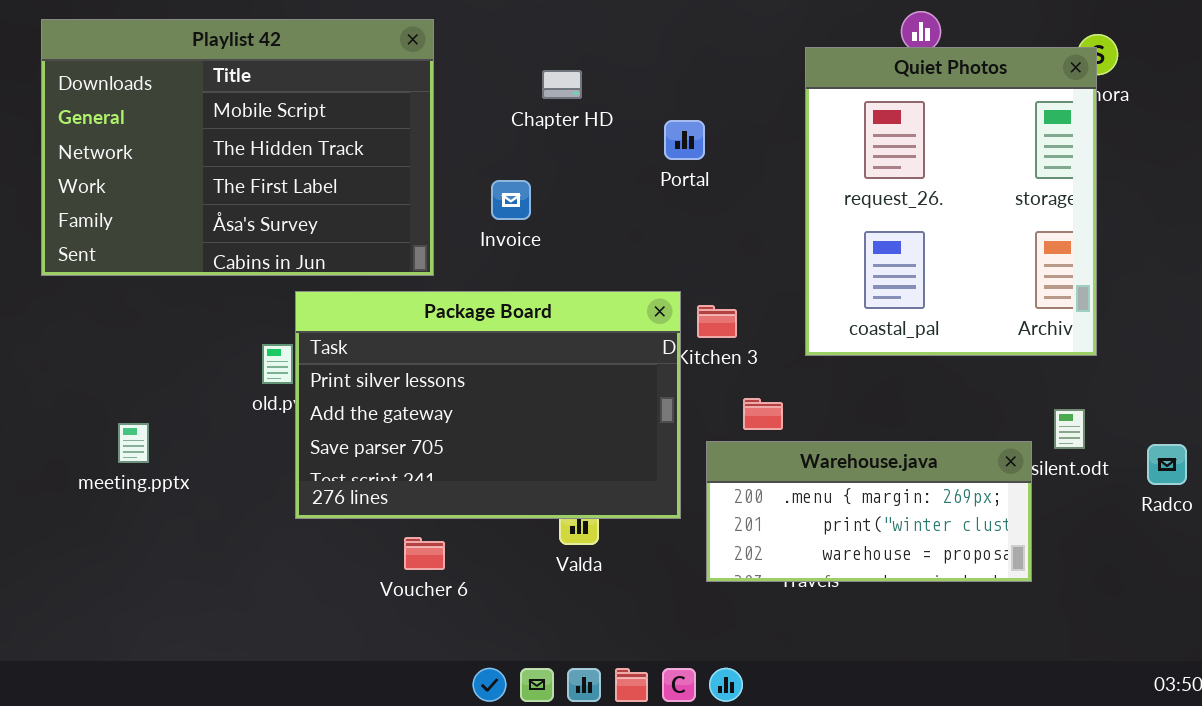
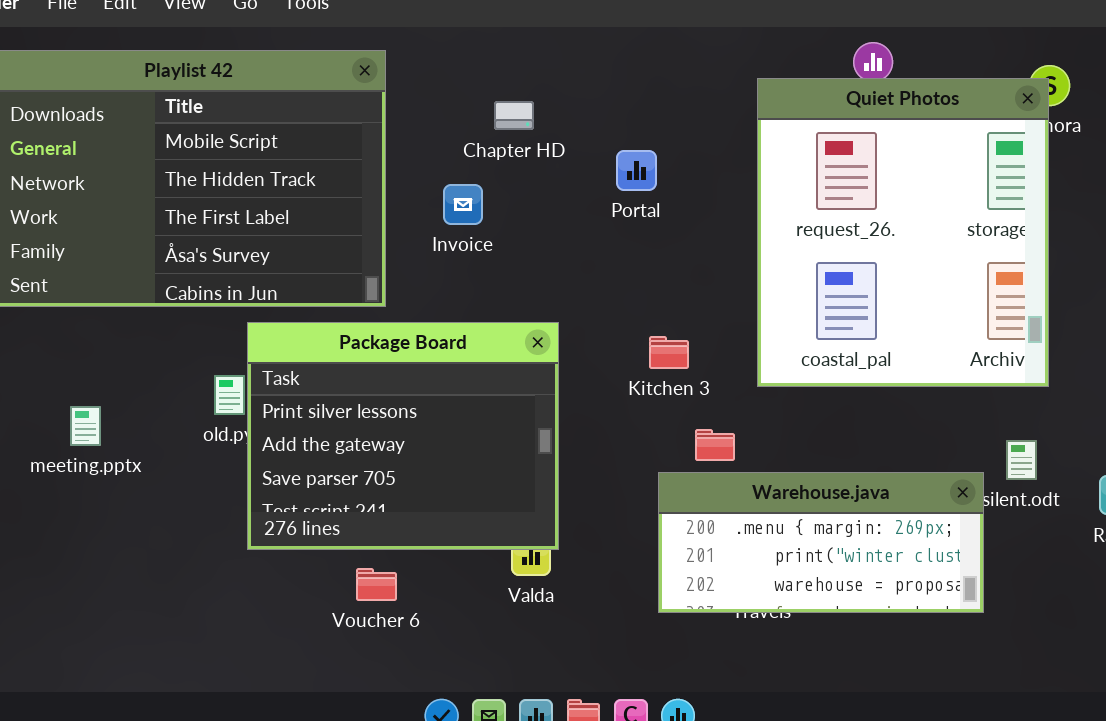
Invoice: [491,180,531,220] -> [443,184,483,225], moved
Package Board: [295,291,681,519] -> [247,322,559,550], resized
meeting.pptx: [118,423,149,463] -> [70,406,101,446], moved

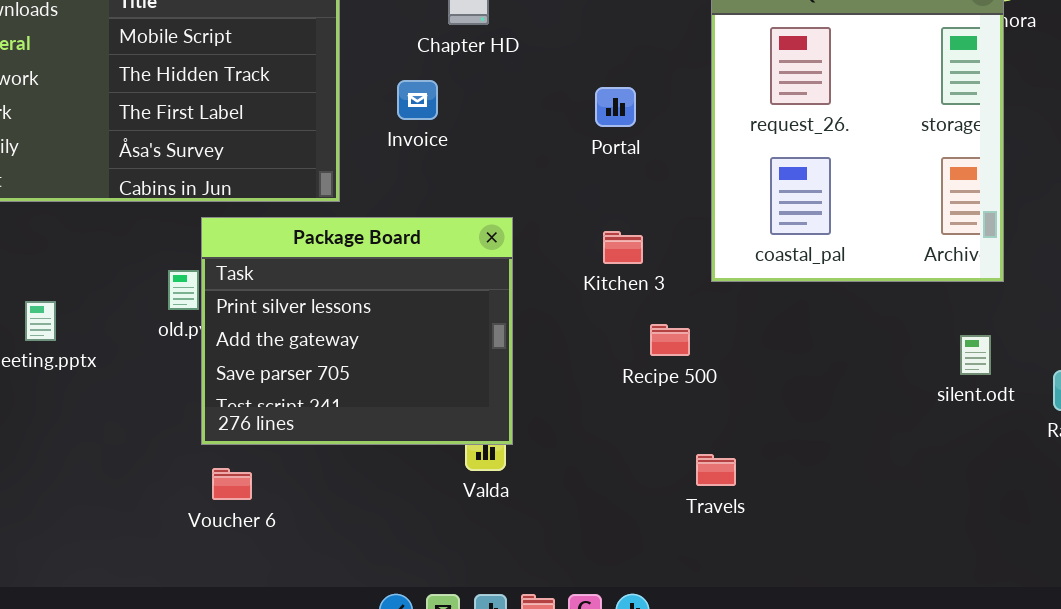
Portal: [616,150,657,191] -> [595,87,636,127], moved
Warehouse.java: [658,472,984,613] -> none, closed
Voucher 6: [356,568,397,601] -> [212,468,252,500], moved

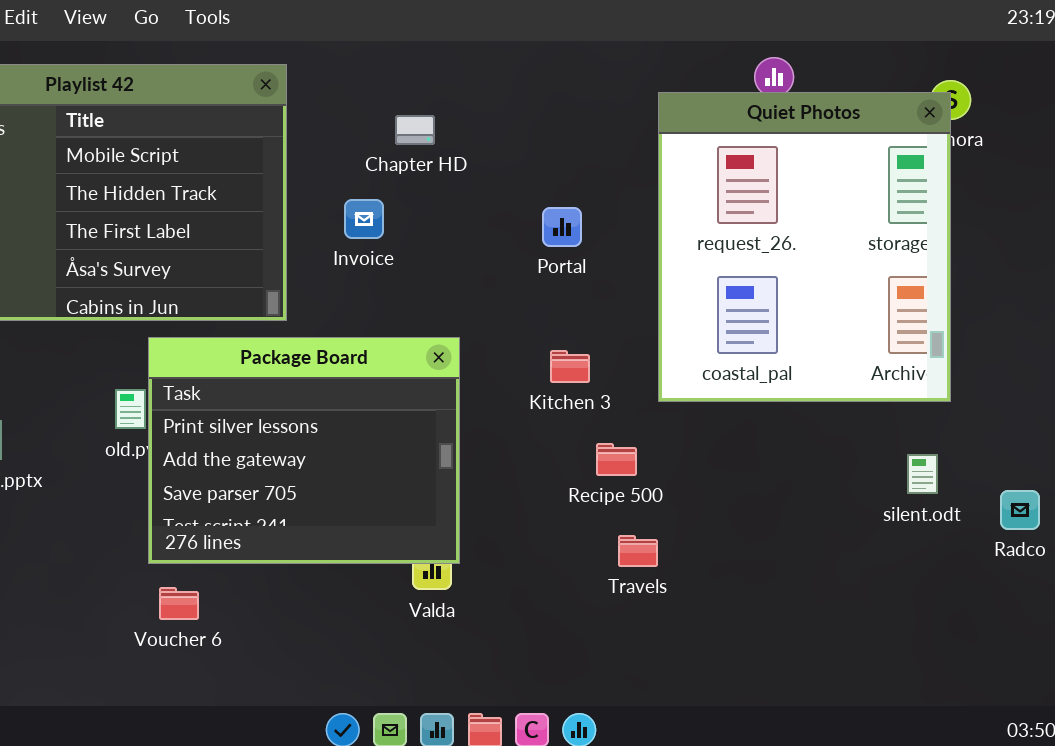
Travels: [696,454,736,486] -> [618,535,658,567], moved

